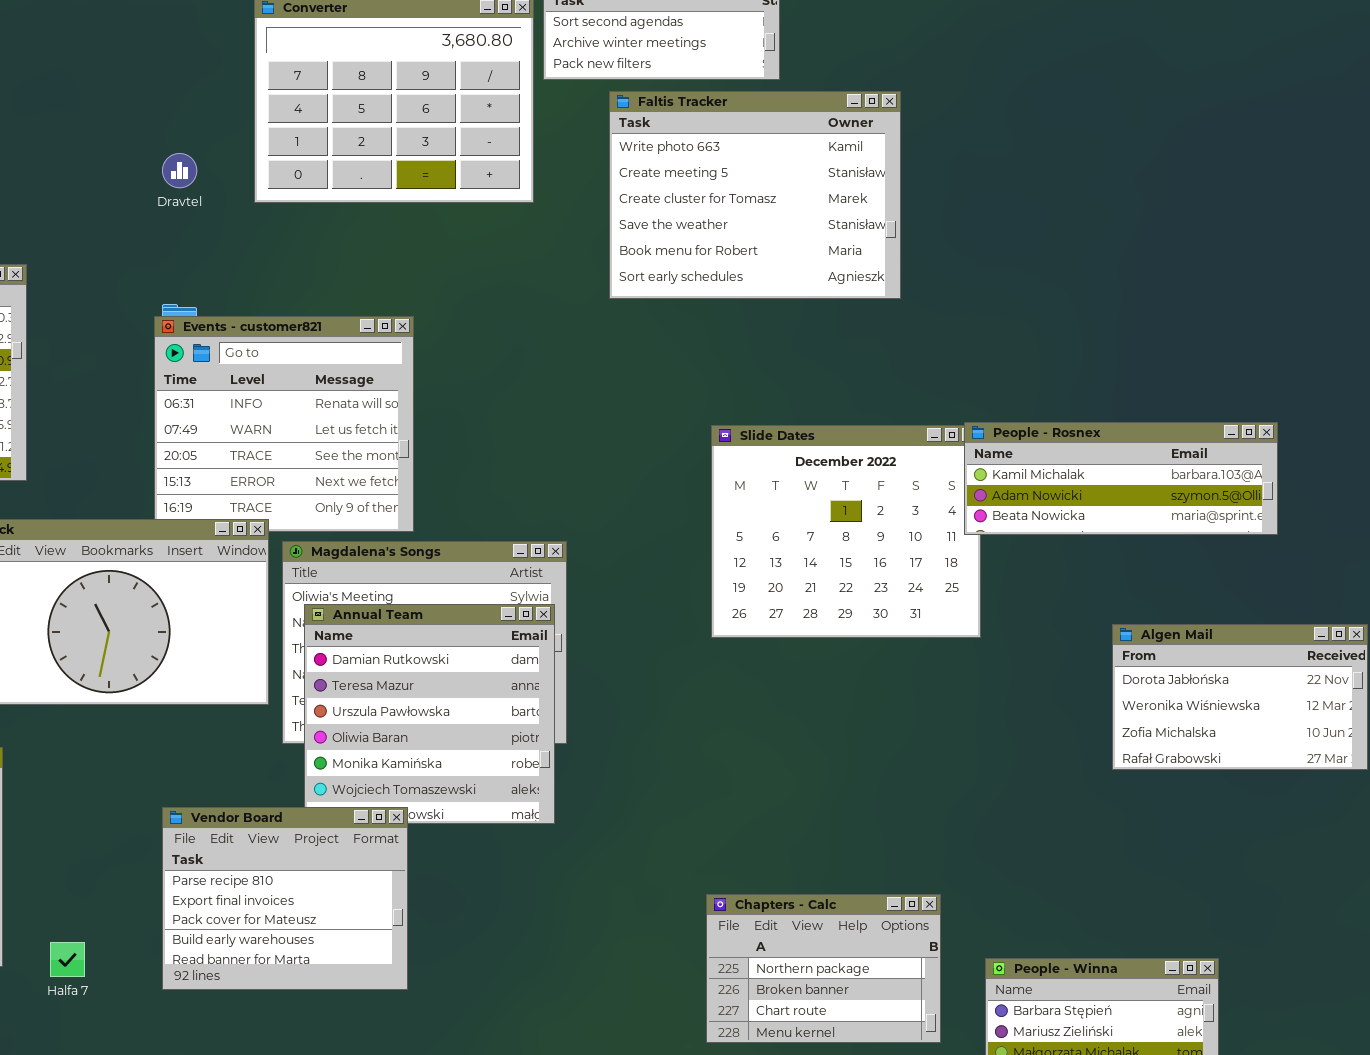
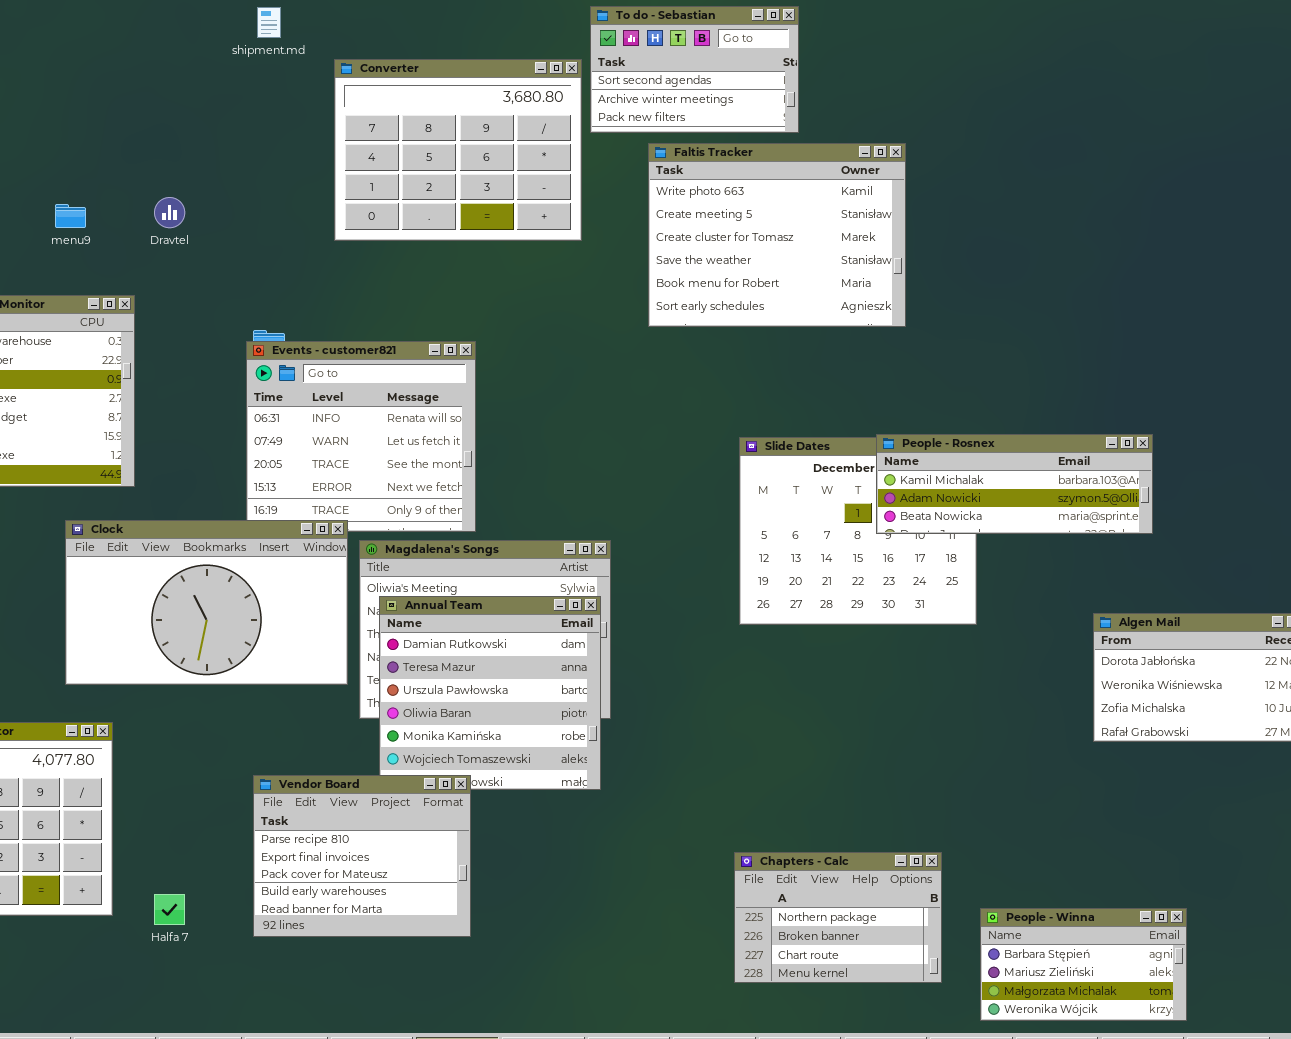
Dravtel: [162,153,197,188] -> [154,197,185,228], moved
People - Rosnex: [964,422,1278,535] -> [876,434,1153,534], moved

